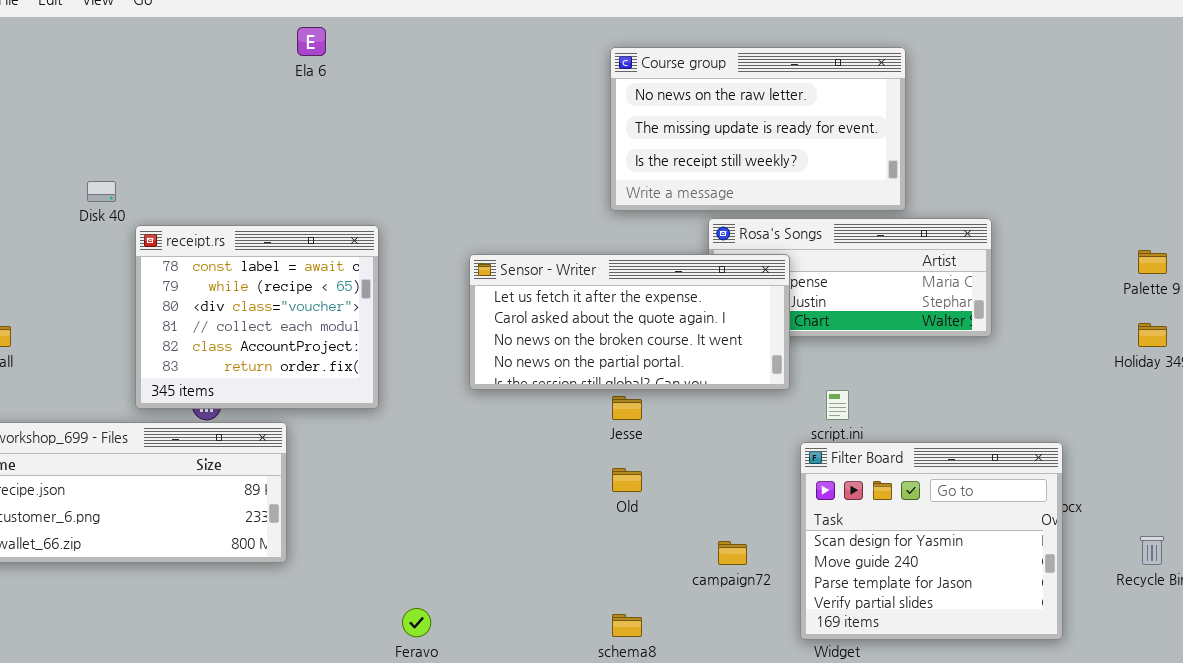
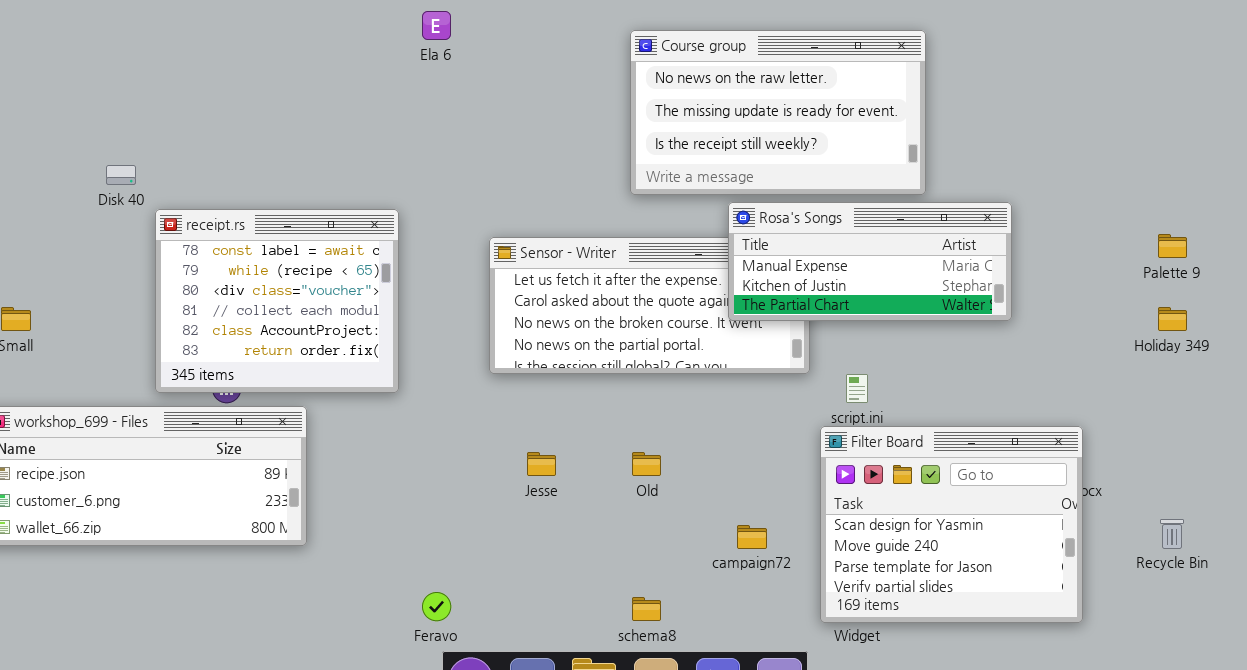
Ela 6: [297,27,326,56] -> [422,11,451,40], moved
Rosa's Songs: [708,218,992,337] -> [728,202,1012,321], raised
Jesse: [612,396,642,420] -> [527,452,556,476], moved

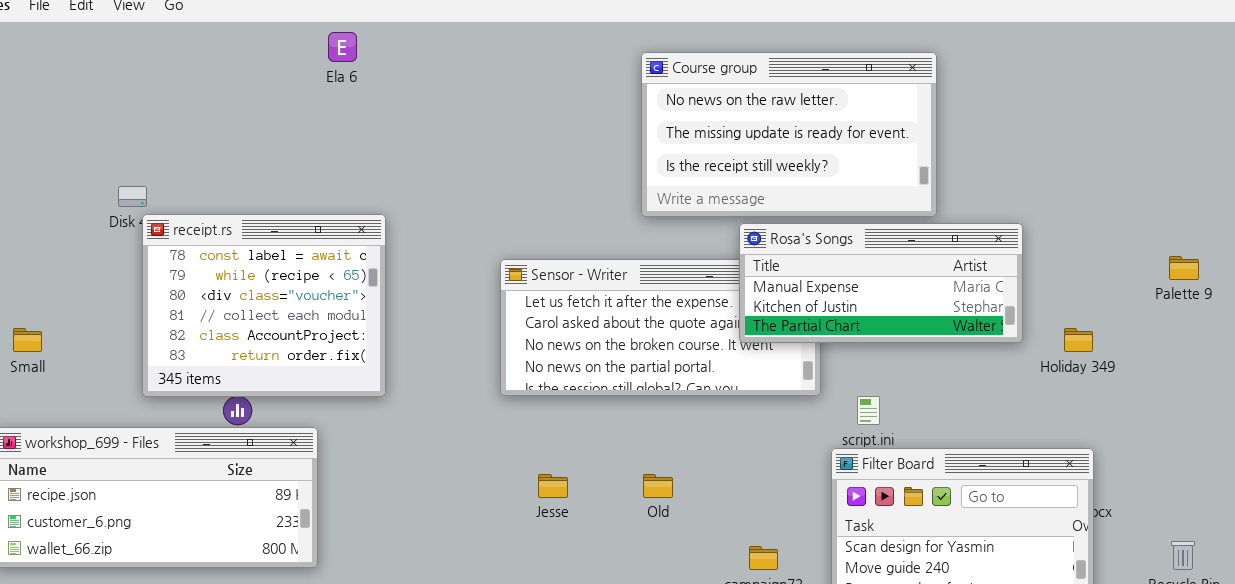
Ela 6: [422,11,451,40] -> [328,32,357,62], moved
receipt.rs: [155,209,399,393] -> [142,214,386,397], moved
Holiday 349: [1158,307,1187,331] -> [1064,328,1093,352], moved

